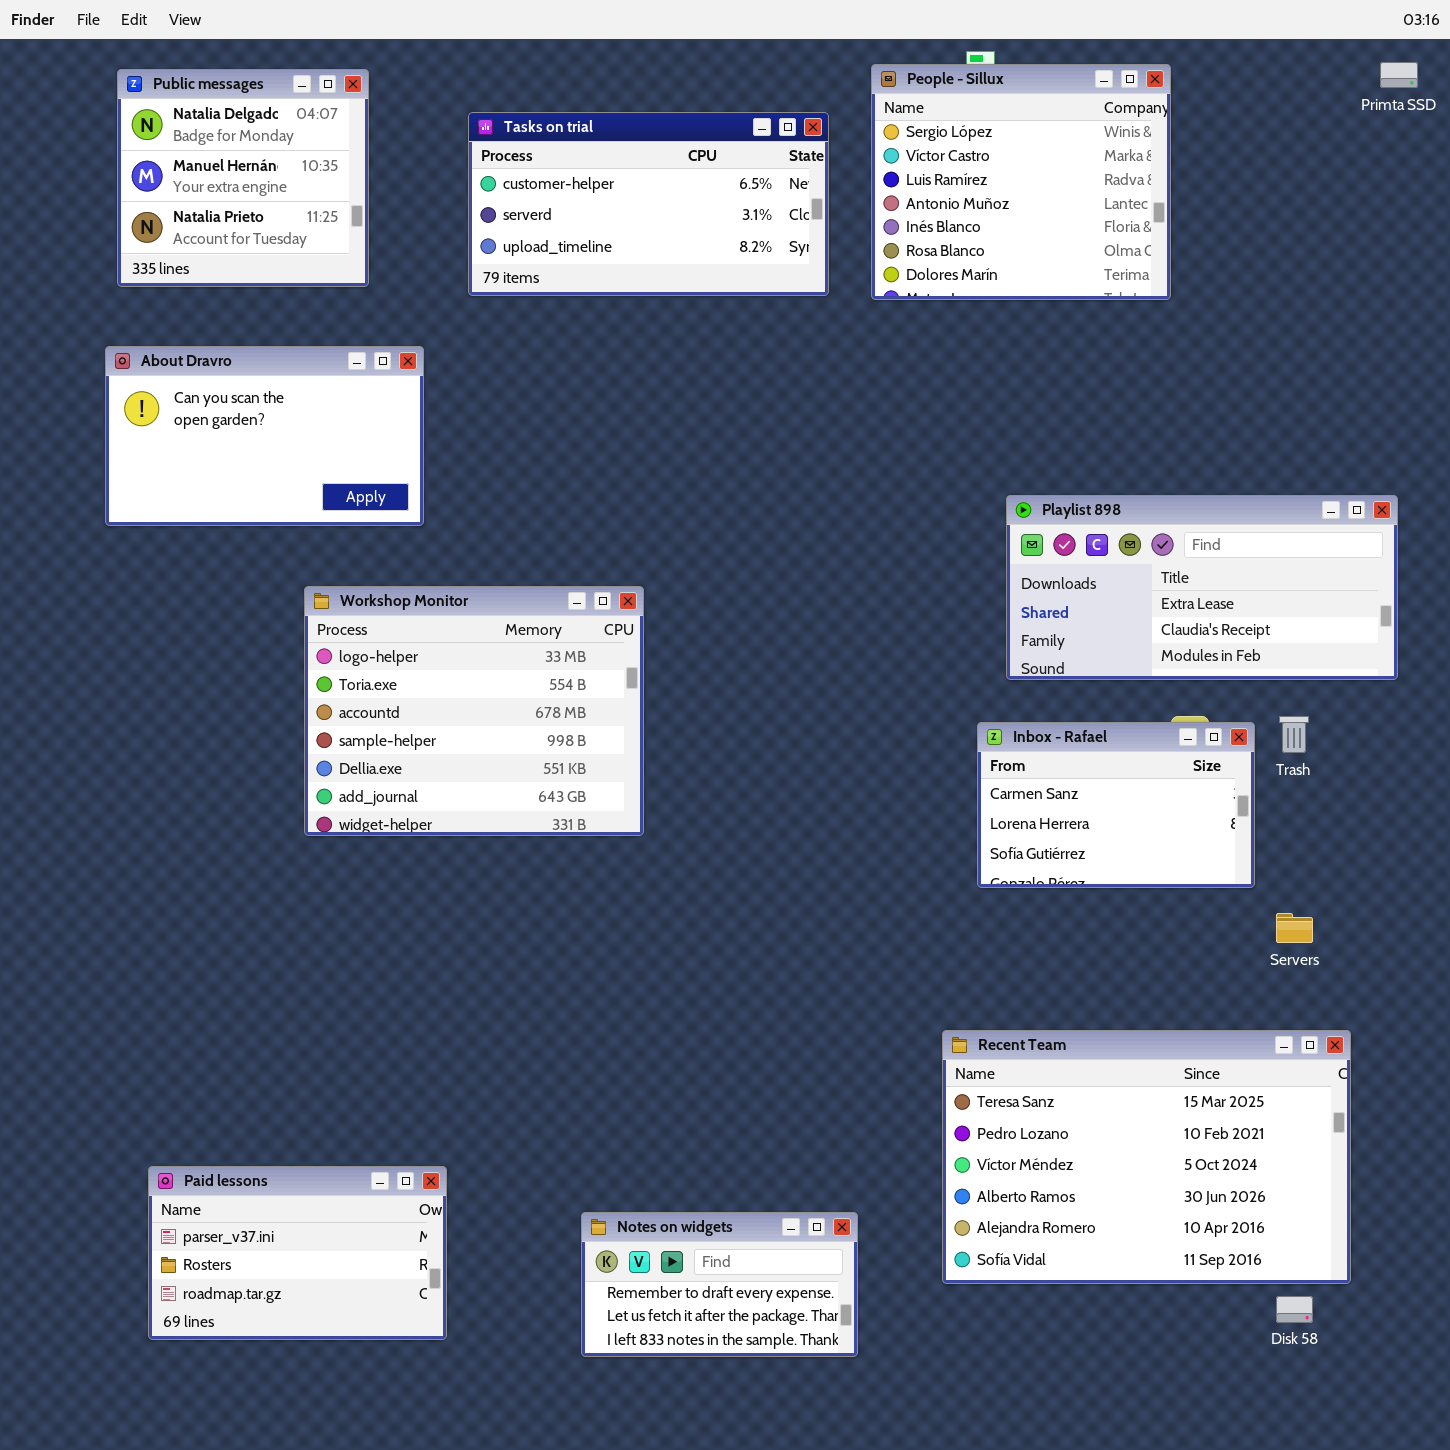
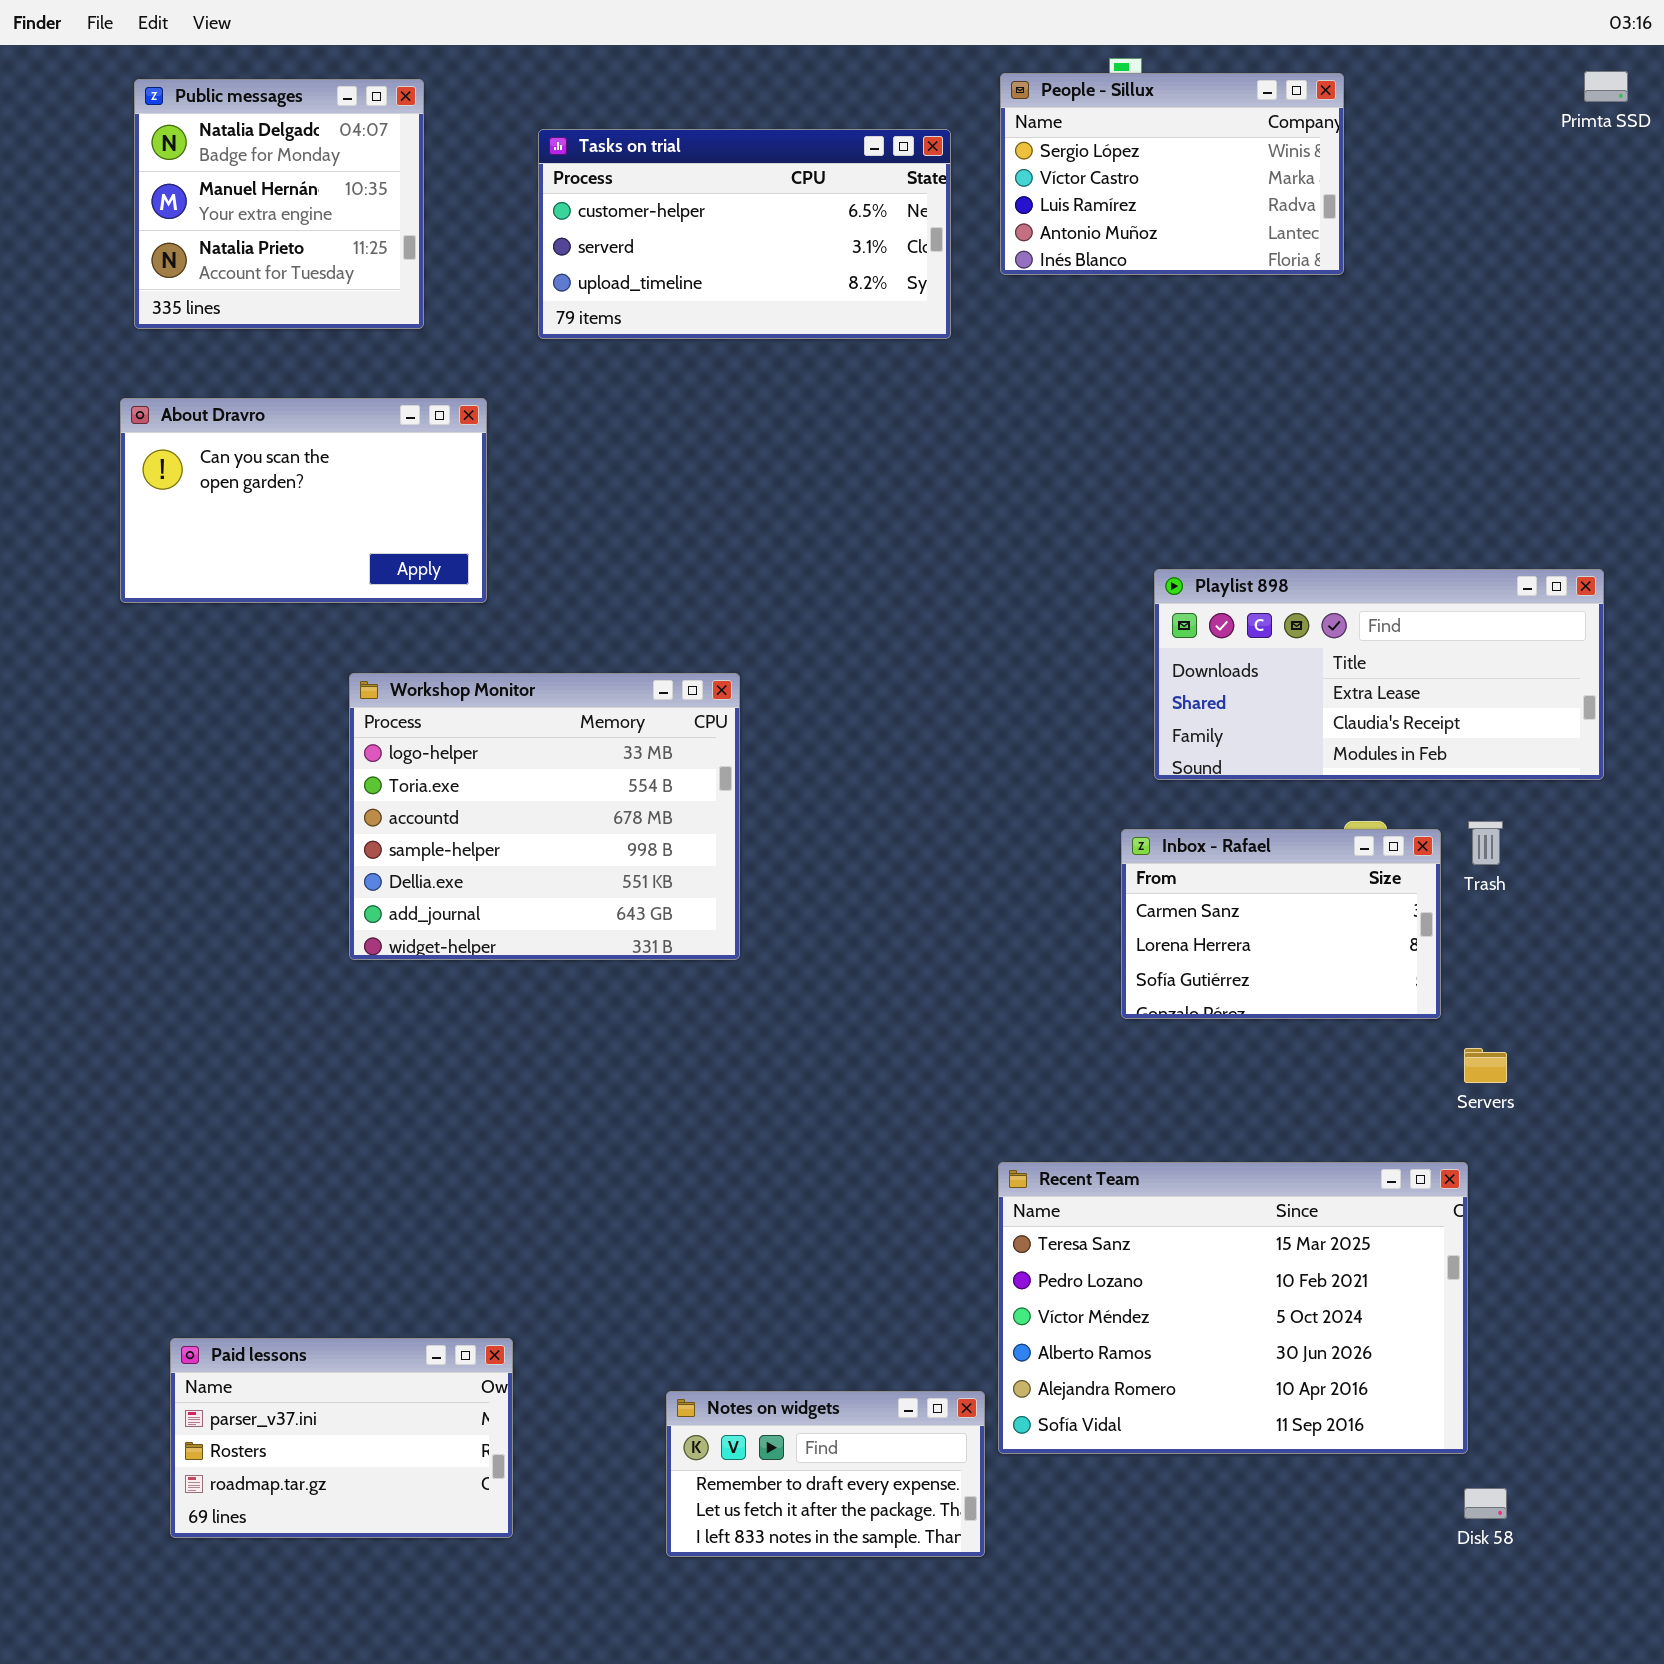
People - Sillux: [871,64,1171,300] -> [1000,73,1344,275], resized
Recent Team: [942,1030,1351,1284] -> [998,1162,1468,1454], moved

